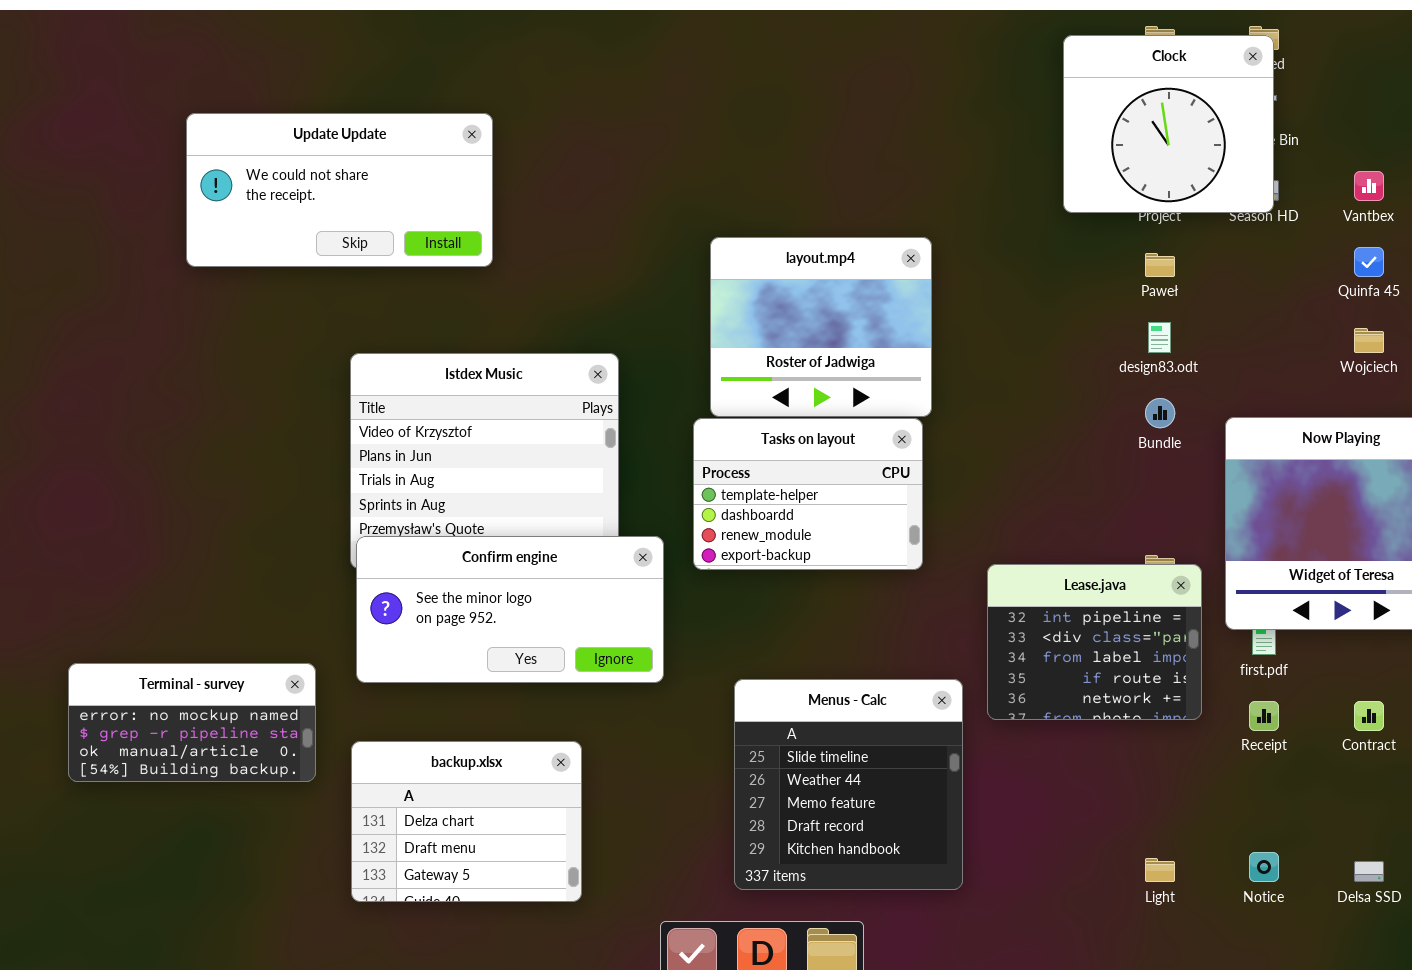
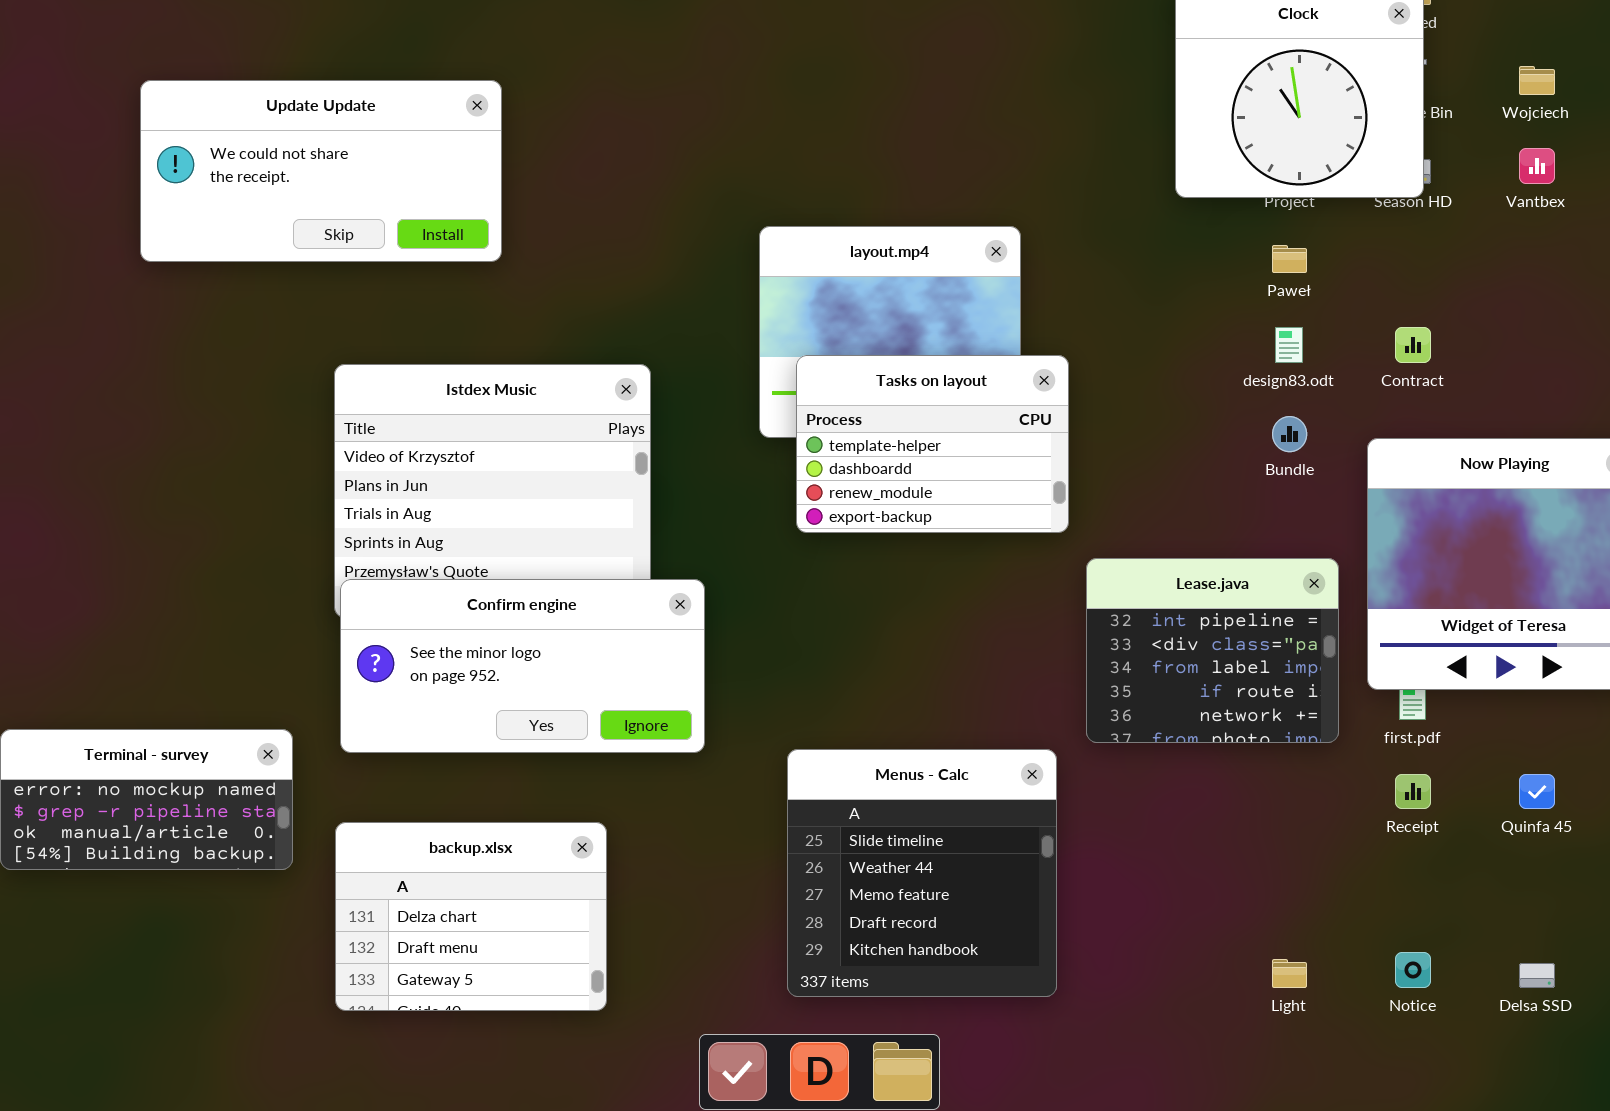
Quinfa 45: [1354,247,1384,277] -> [1519,774,1555,809], moved
Wojciech: [1354,328,1384,353] -> [1519,66,1555,95], moved
Tasks on layout: [693,418,923,570] -> [796,355,1069,533], moved
Lease.java: [987,564,1202,720] -> [1086,558,1339,743], moved
Contract: [1354,701,1384,731] -> [1395,327,1431,363], moved

